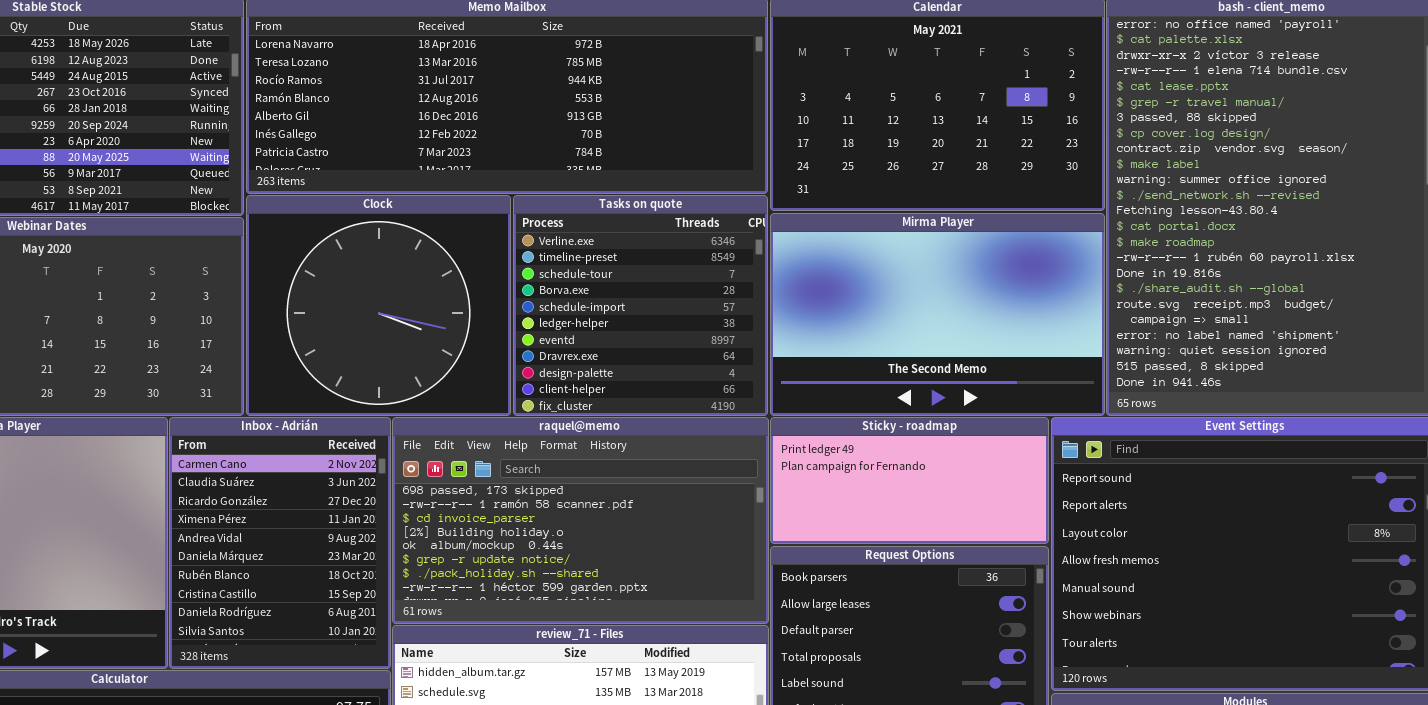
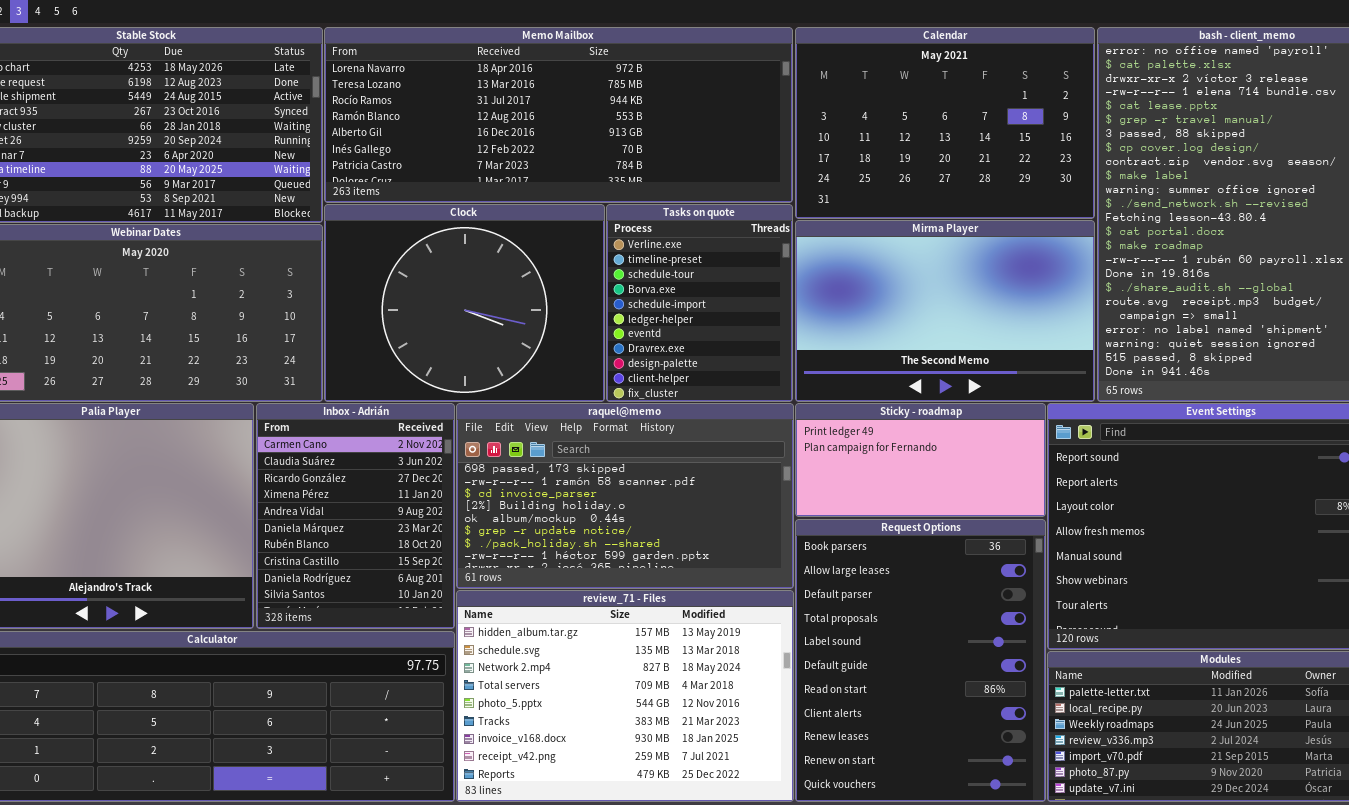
Clock: [246,195,511,416] -> [324,204,605,402], resized
Tasks on quote: [513,195,768,416] -> [606,204,793,402], resized

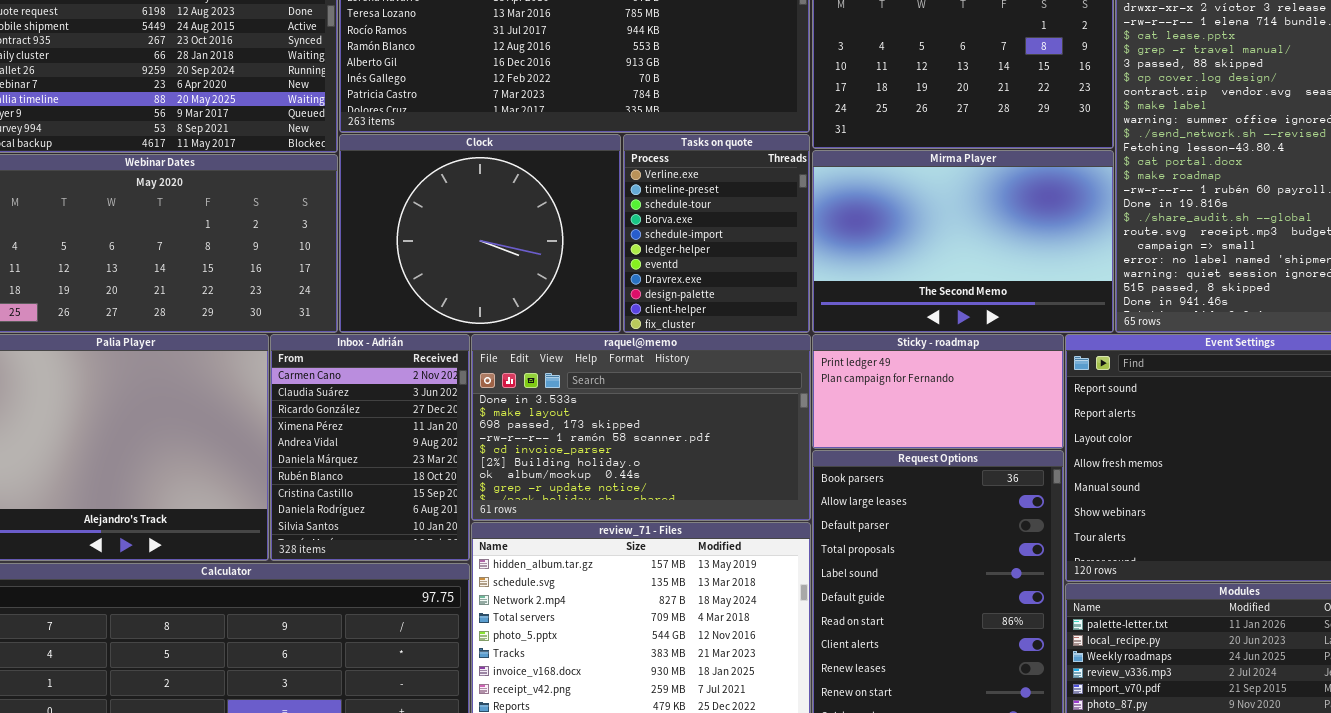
raquel@memo: [456,403,794,589] -> [471,334,811,521], scrolled up 2 rows

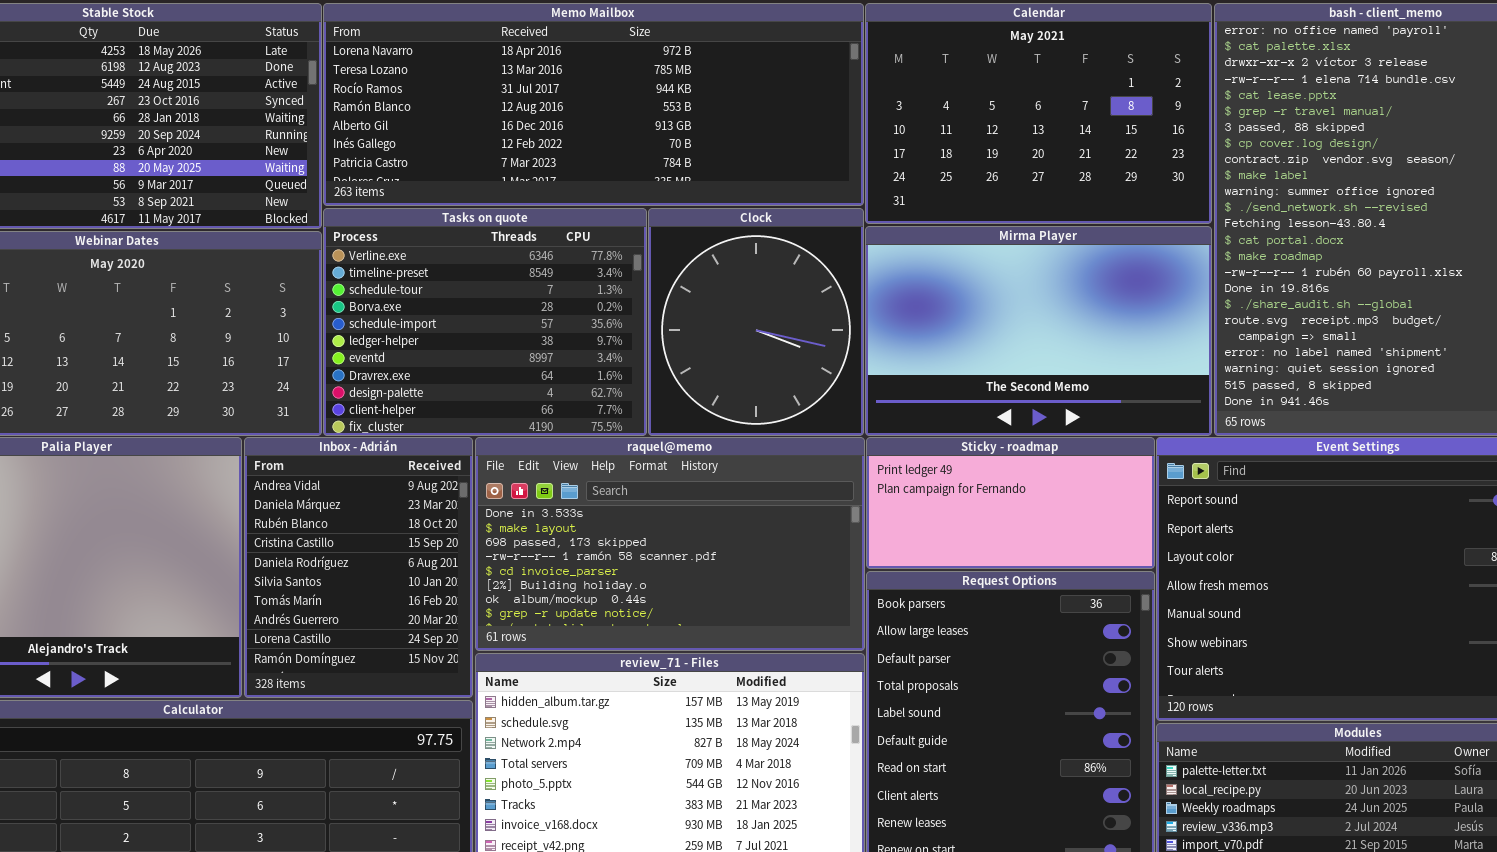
Clock: [339,134,621,333] -> [648,208,864,436], moved, resized
Tasks on quote: [623,134,810,333] -> [323,208,647,436], moved, resized
Inbox - Adrián: [270,334,470,561] -> [244,437,473,698], scrolled down 4 rows

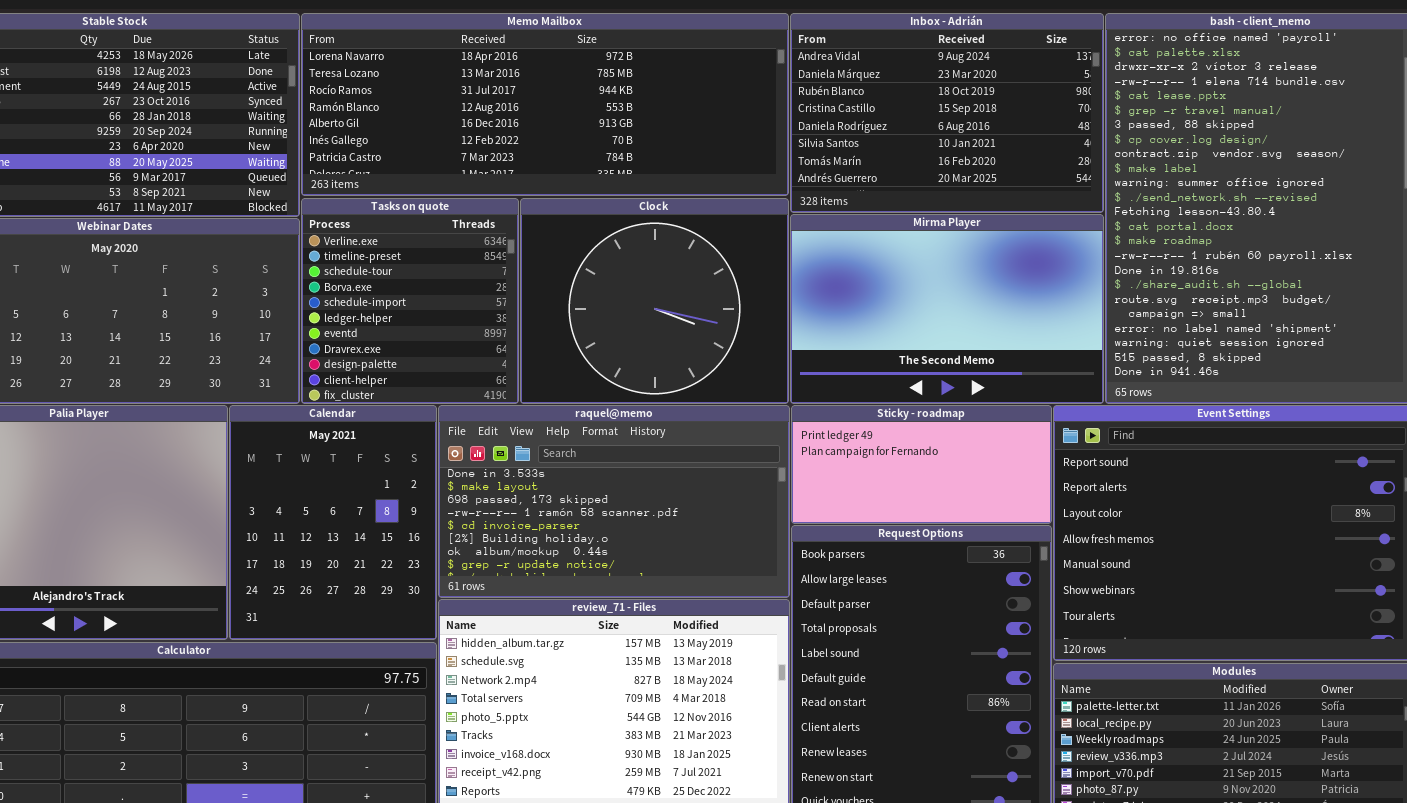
Calendar: [865,3,1212,224] -> [229,405,437,640], moved, resized
Tasks on quote: [323,208,647,436] -> [301,198,519,404], resized
Clock: [648,208,864,436] -> [520,198,789,404], resized
Inbox - Adrián: [244,437,473,698] -> [790,13,1104,213], moved, resized

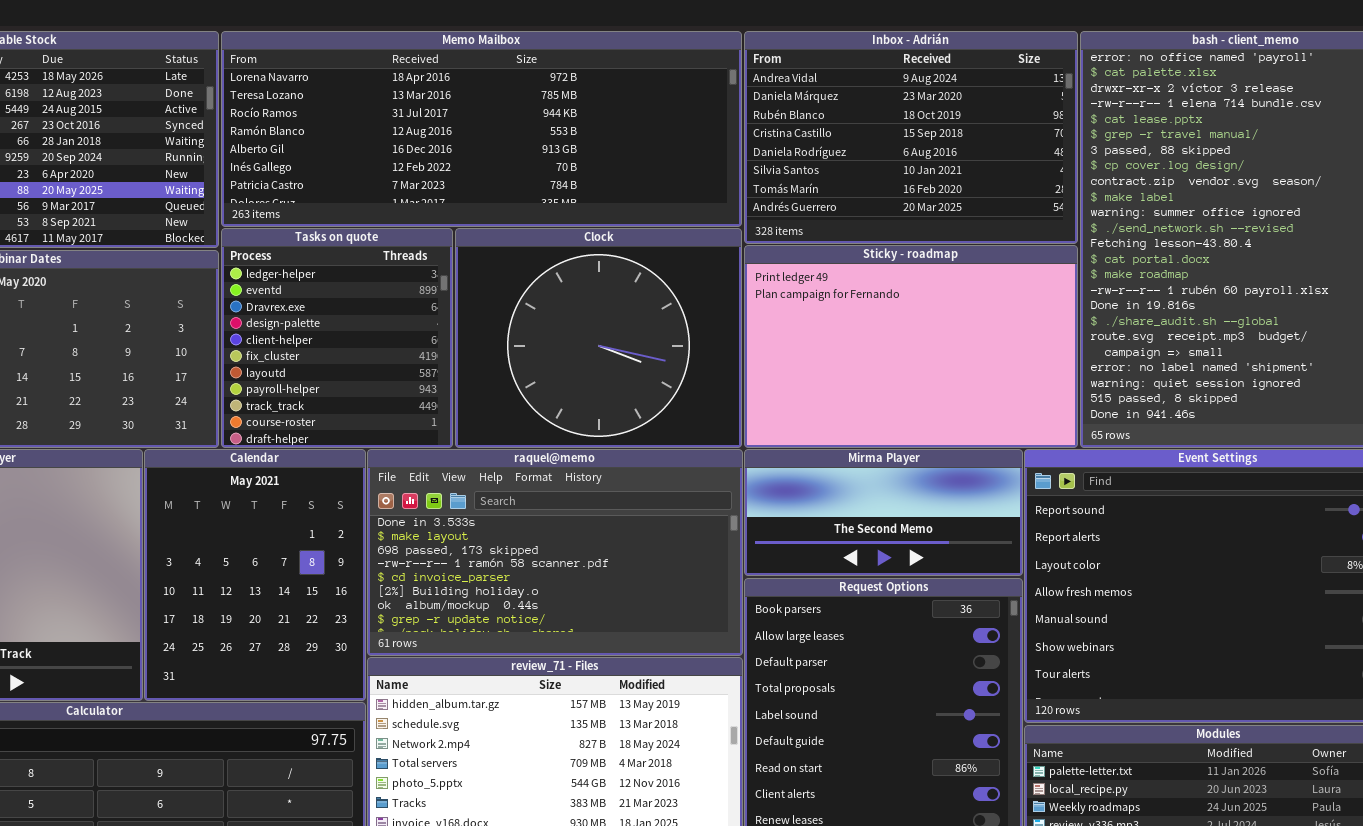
Tasks on quote: [301,198,519,404] -> [221,228,453,448], scrolled down 5 rows
Mirma Player: [790,214,1104,404] -> [744,449,1023,576], moved, resized
Sticky - roadmap: [791,405,1052,524] -> [744,245,1078,448], moved, resized

